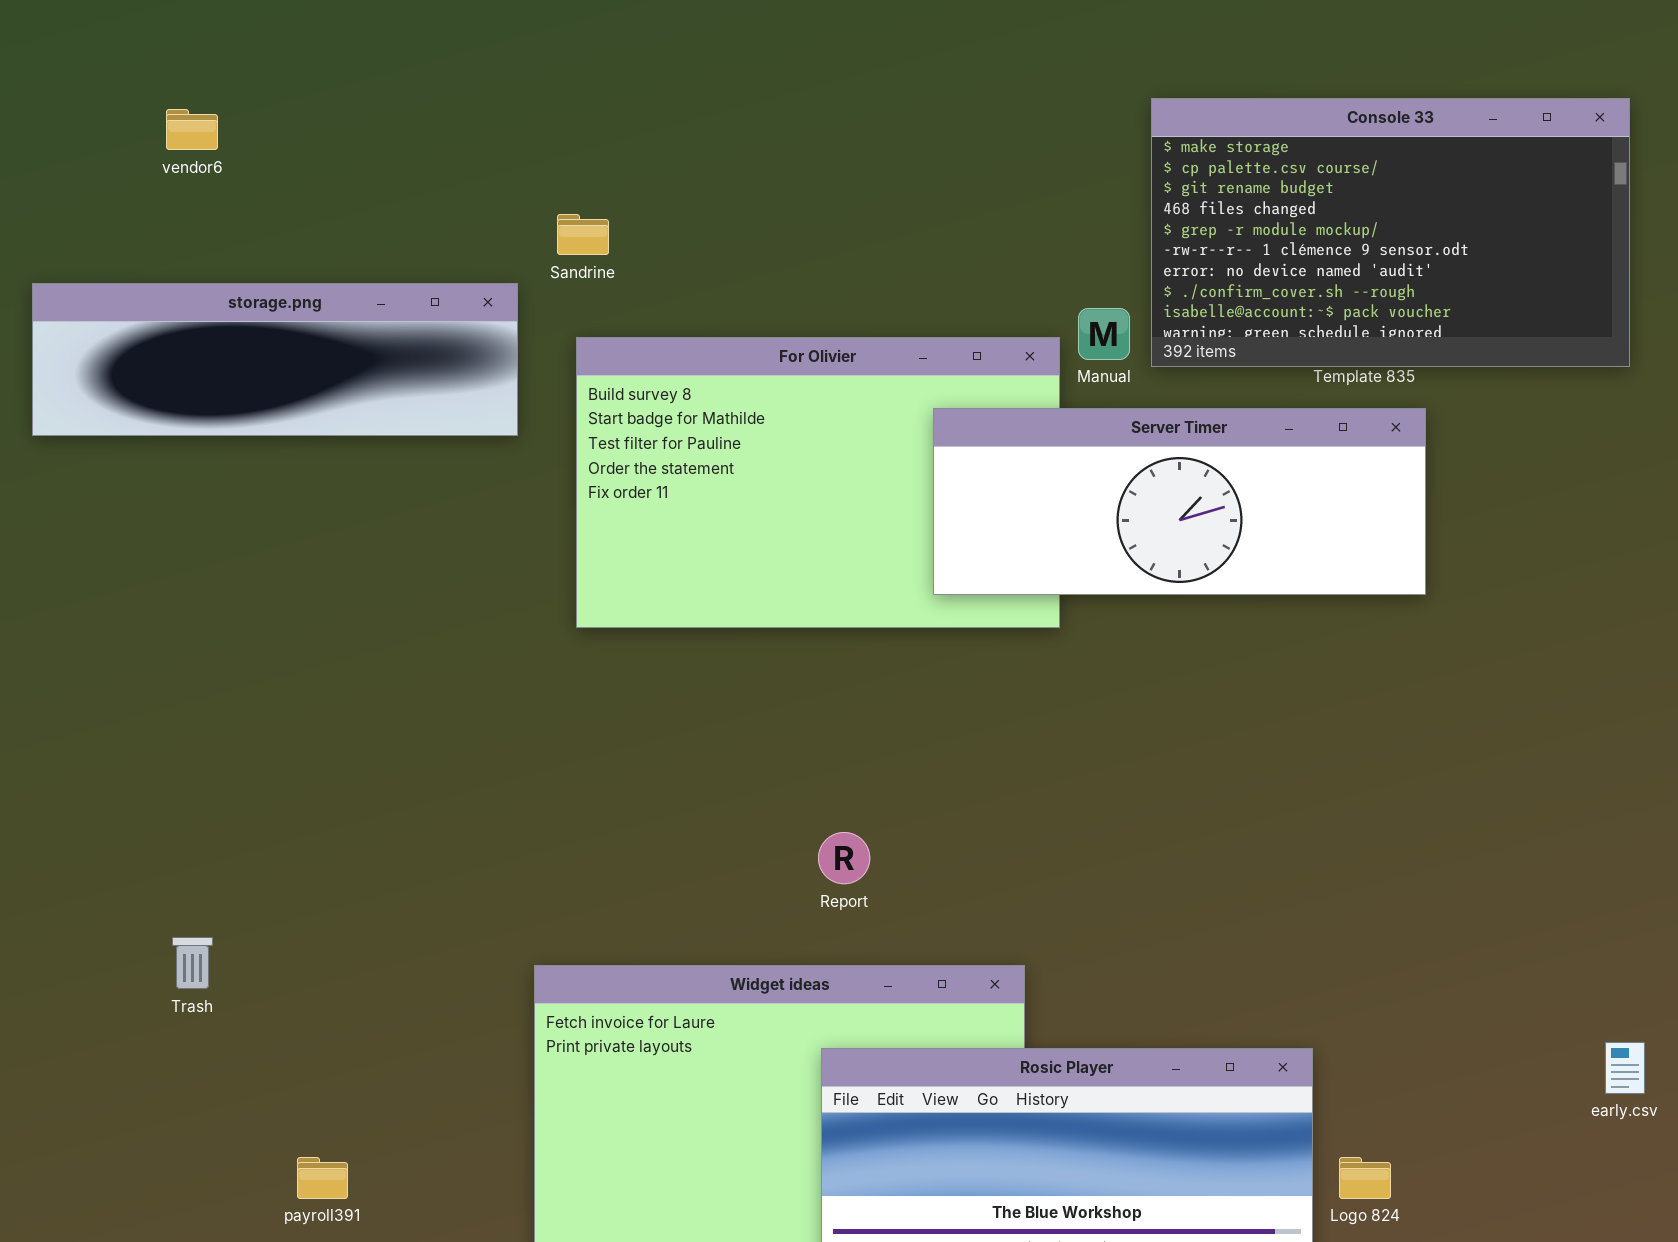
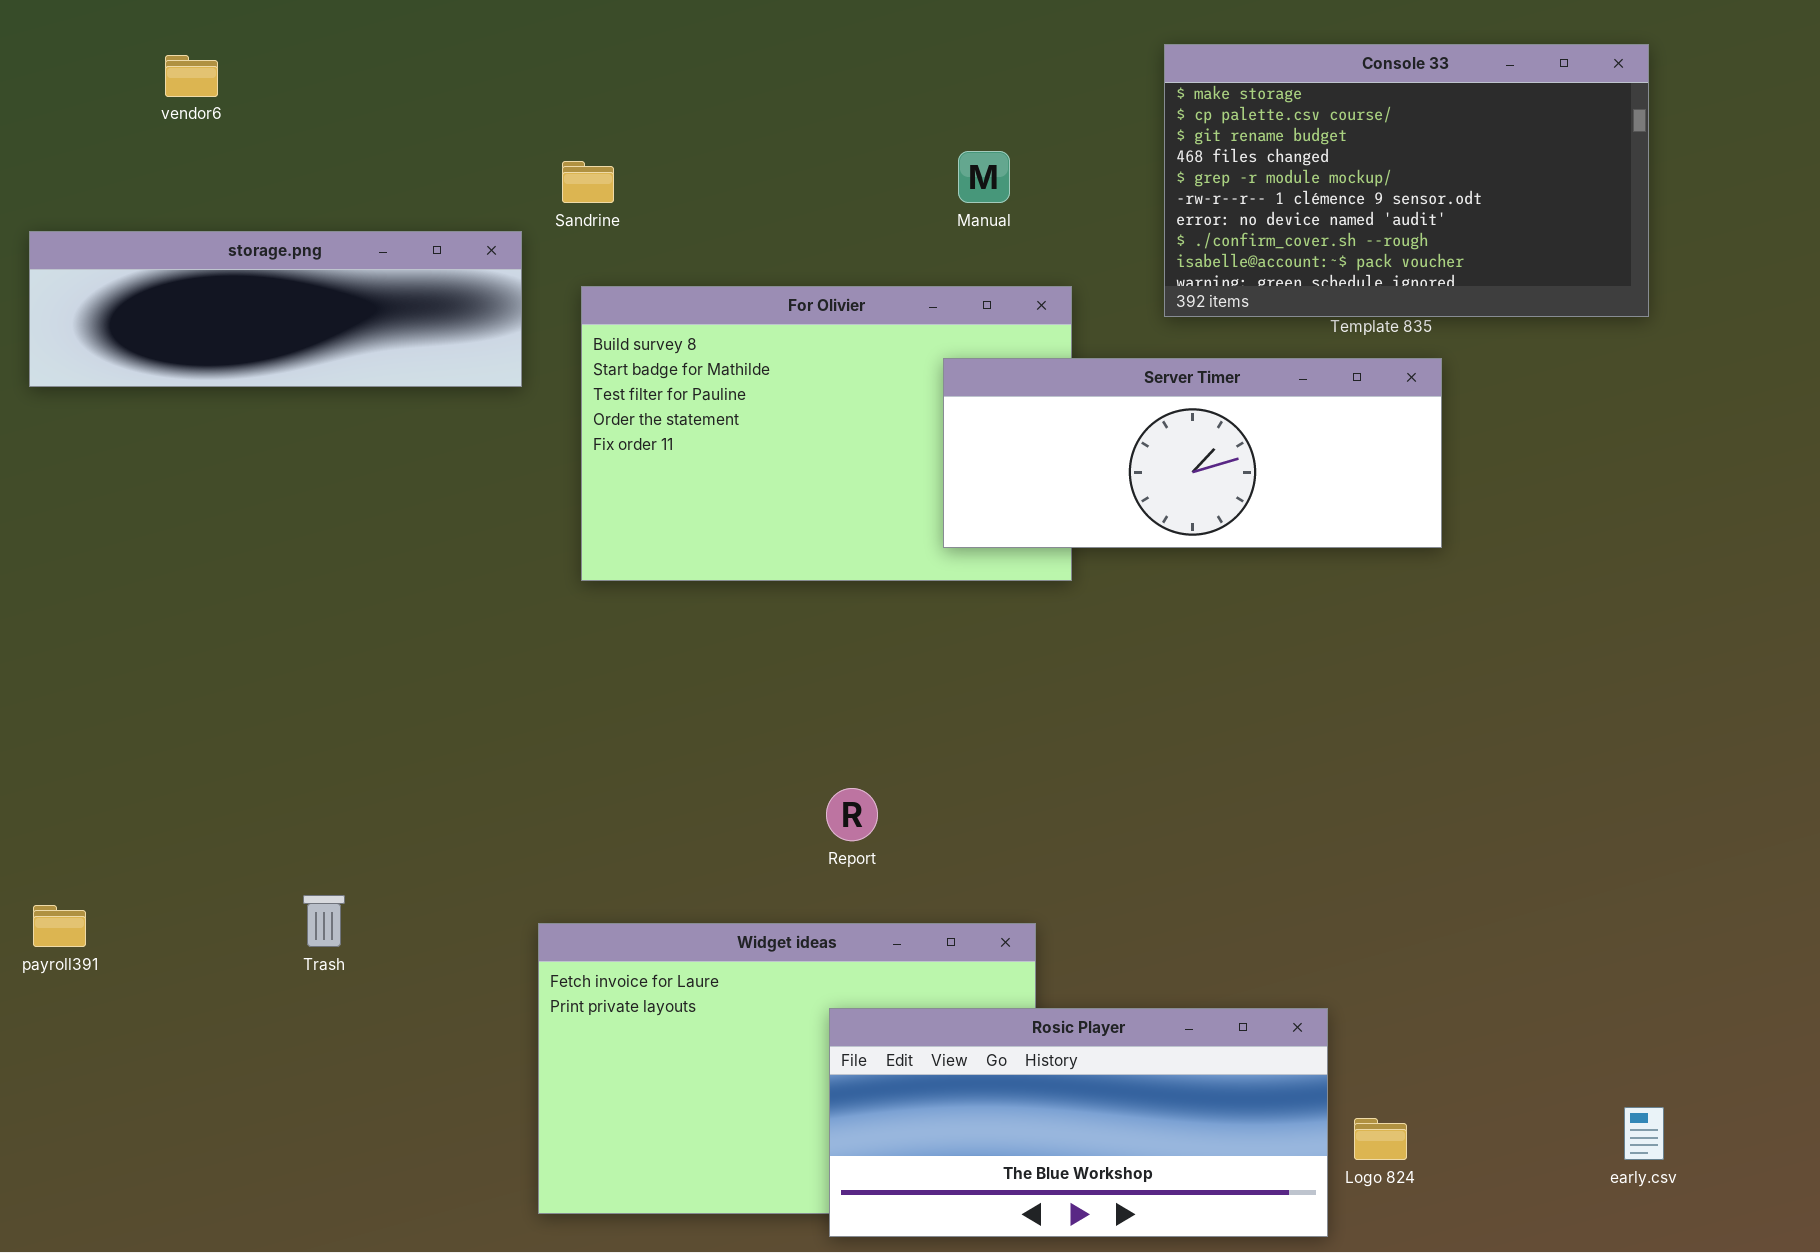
Manual: [1078,308,1130,360] -> [958,151,1010,203], moved
Trash: [172,937,213,989] -> [303,895,345,947], moved
early.csv: [1605,1042,1645,1094] -> [1624,1107,1664,1160], moved
payroll391: [297,1157,348,1199] -> [33,905,86,947], moved

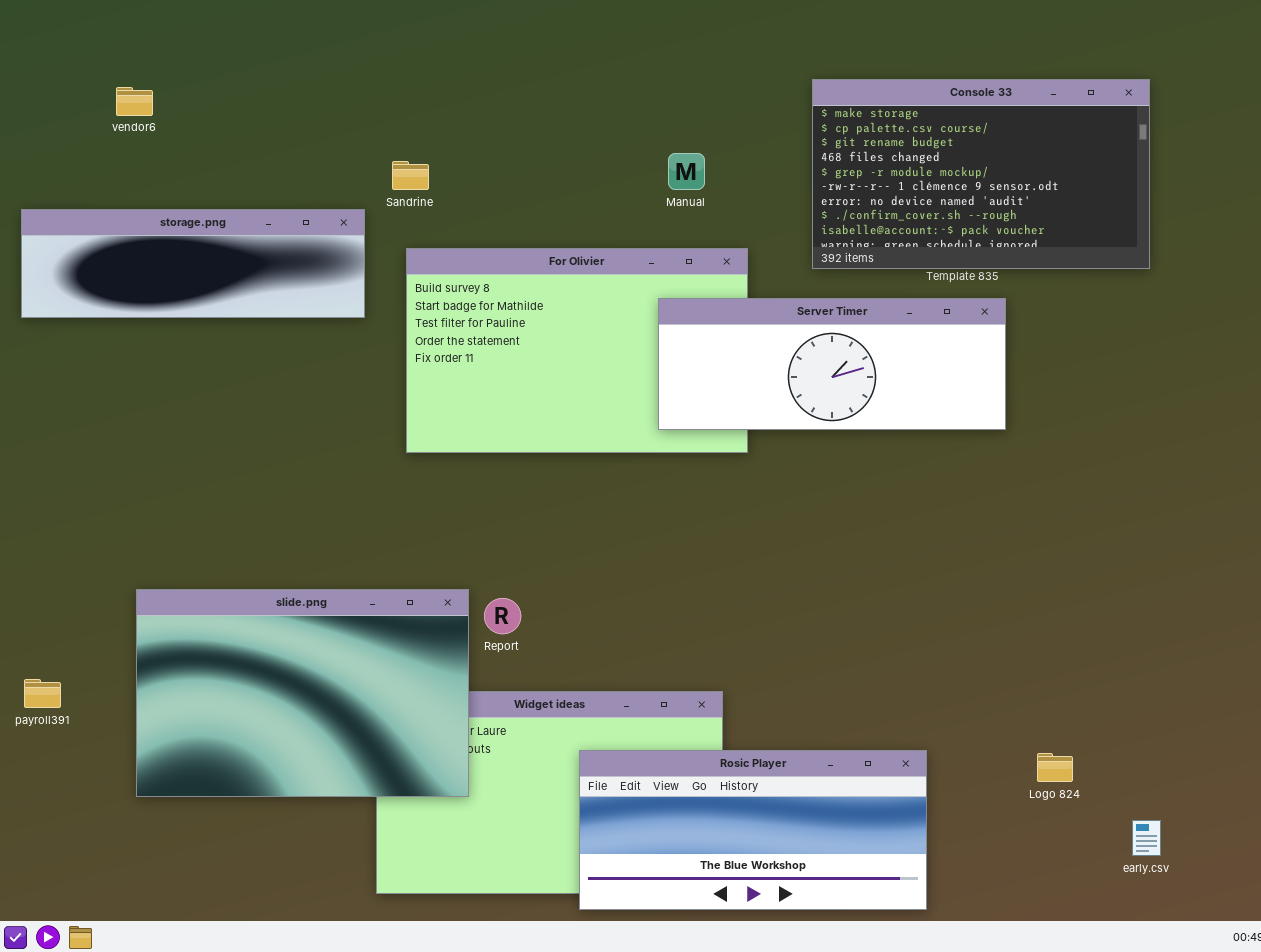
slide.png: none -> [136,589,469,797], opened
Report: [826,788,878,841] -> [484,598,521,634], moved
Logo 824: [1354,1118,1407,1160] -> [1037,753,1073,782], moved

